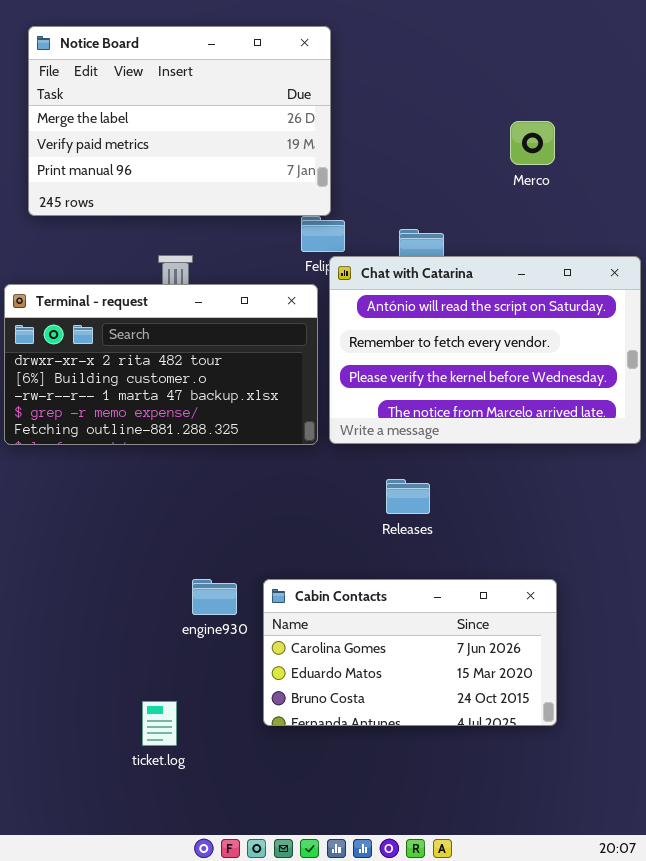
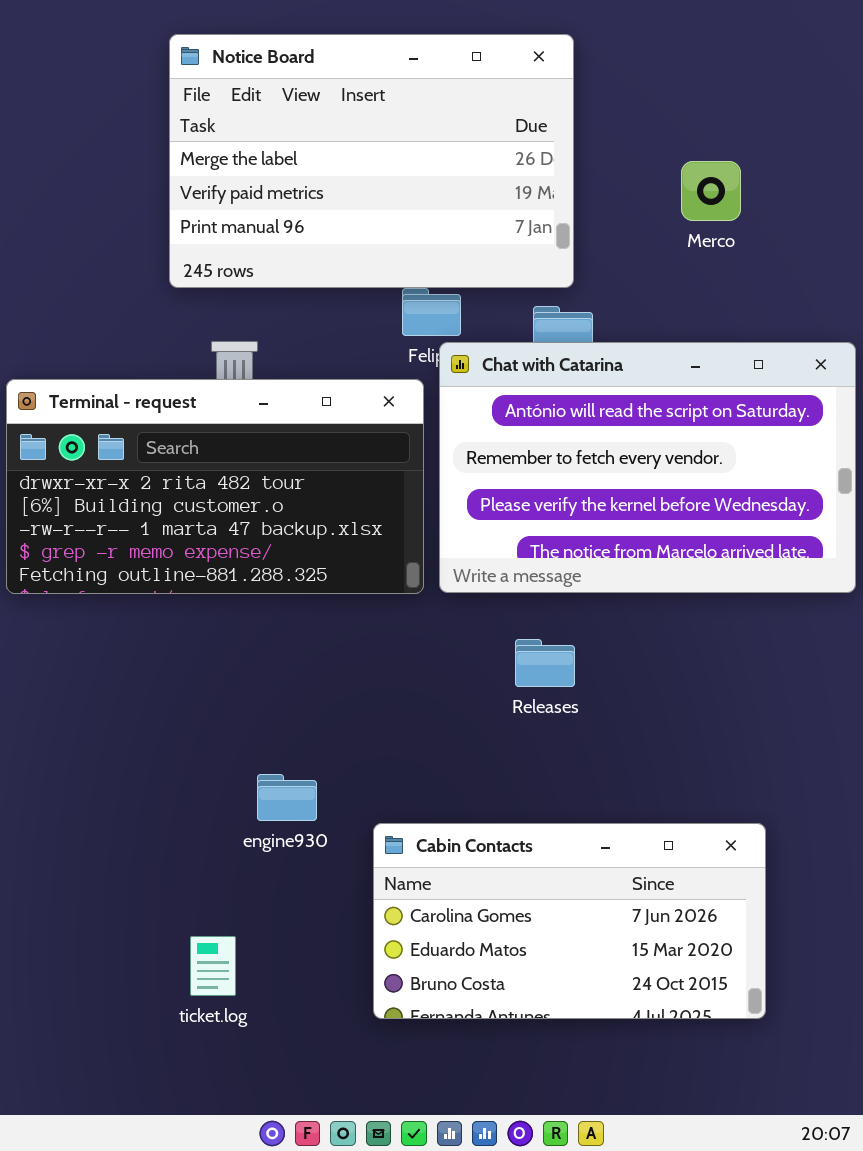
Notice Board: [28,26,331,216] -> [169,34,574,288], moved
Cabin Contacts: [263,579,557,726] -> [373,823,766,1019], moved

